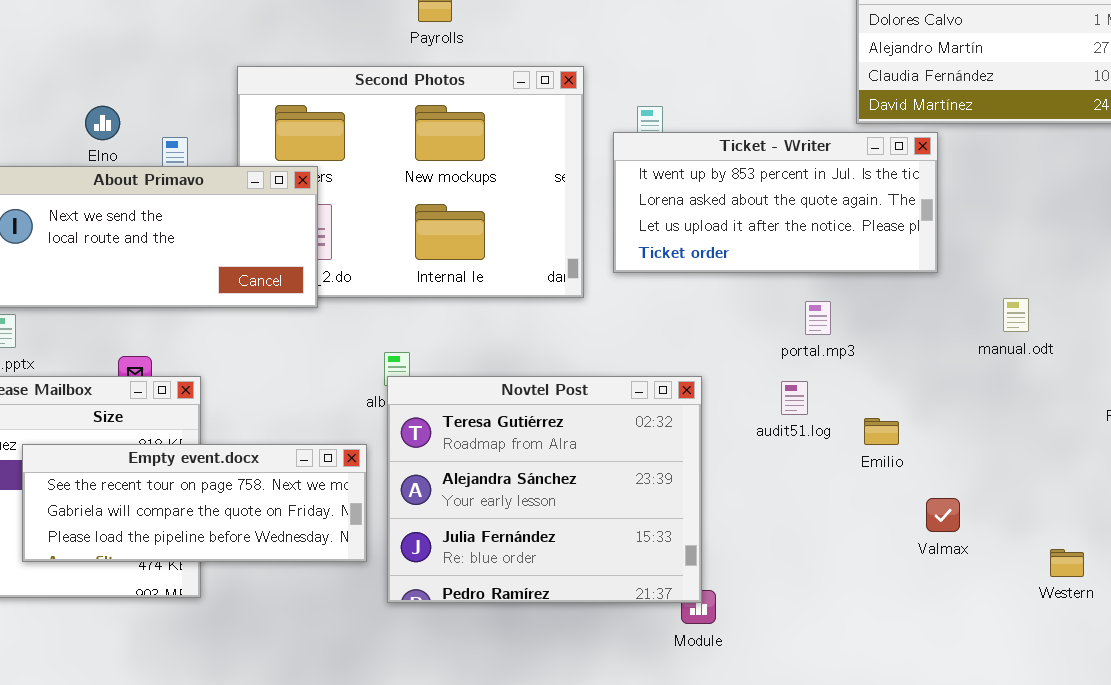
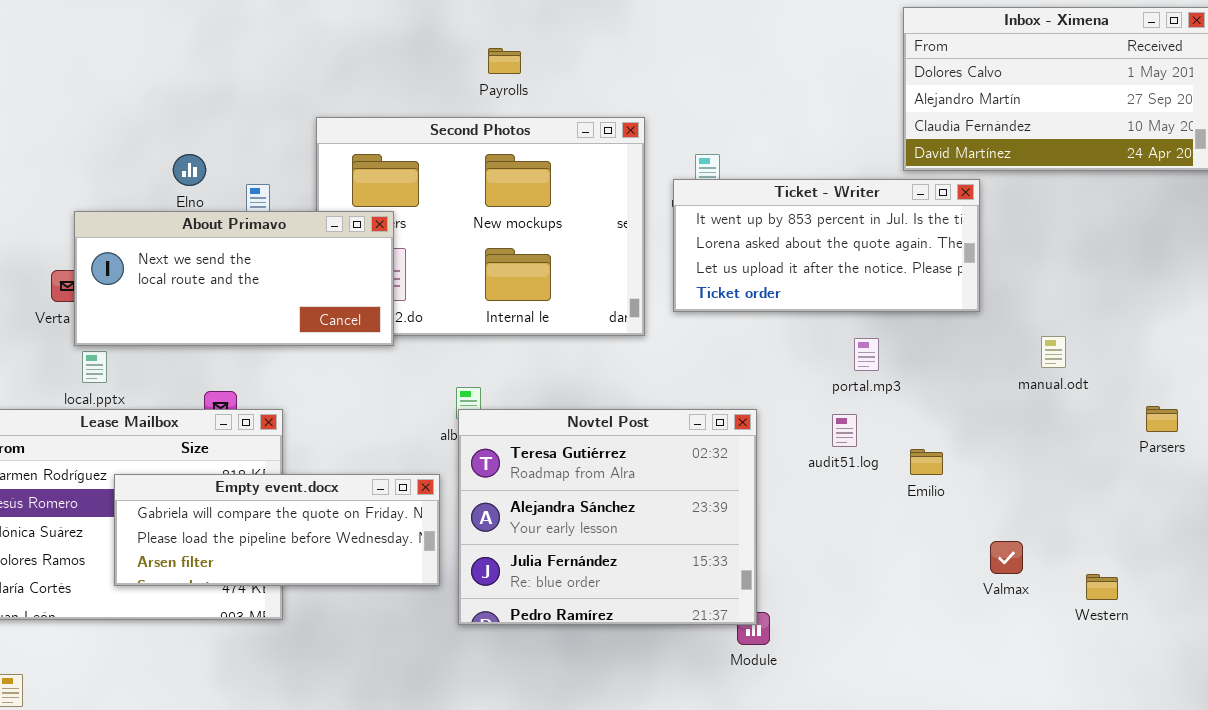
Empty event.docx: [22,444,367,562] -> [114,474,440,586], scrolled down 1 row
Valmax: [926,498,960,532] -> [990,541,1023,574], moved

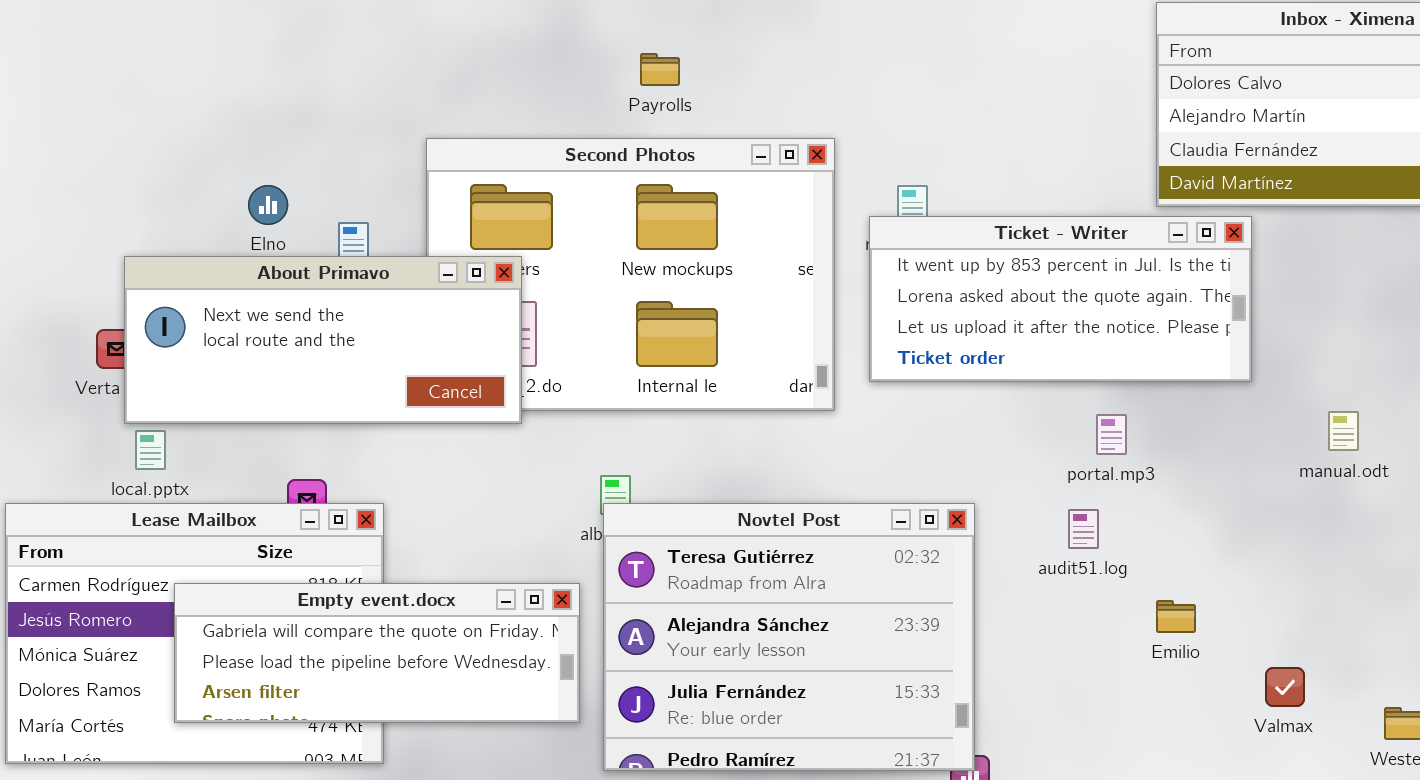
Emilio: [910,449,943,475] -> [1156,600,1196,633], moved

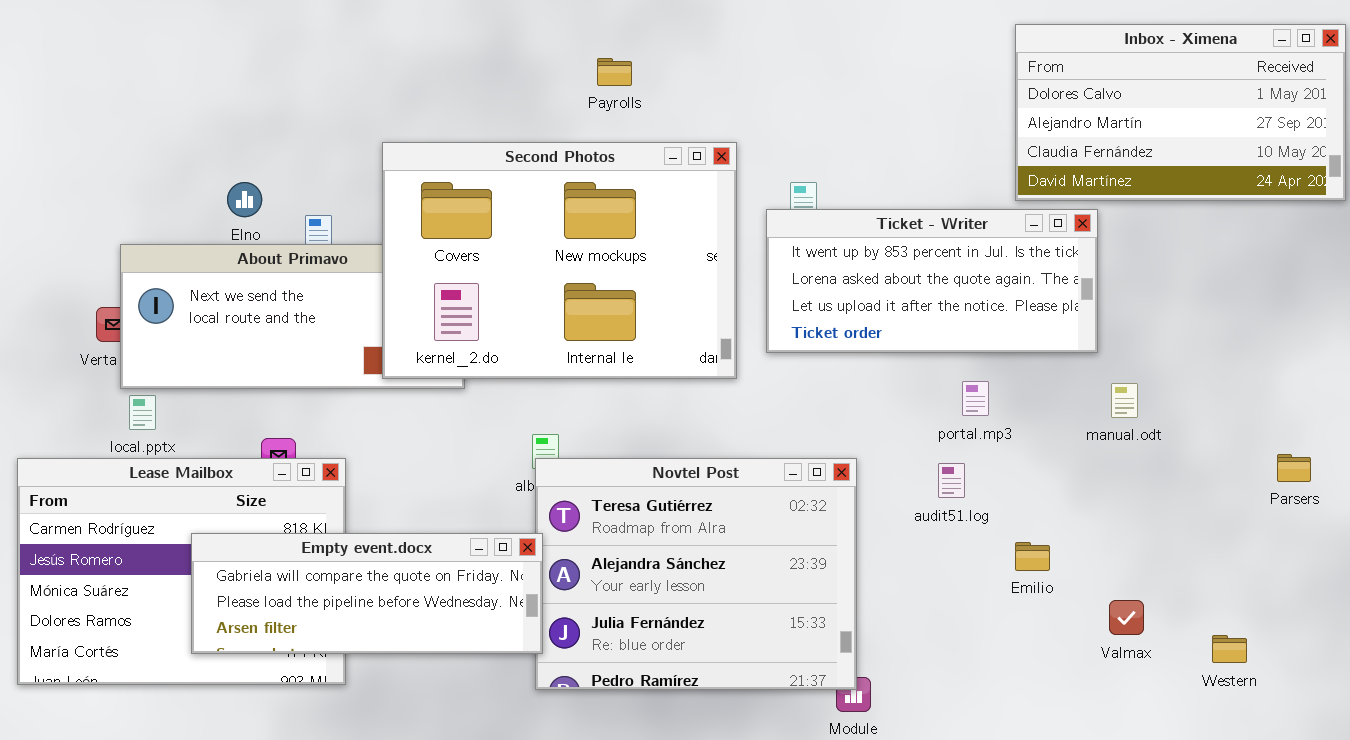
Payrolls: [640,53,680,86] -> [597,58,632,86], moved
Second Photos: [426,138,835,411] -> [382,142,737,379], raised
manual.odt: [1328,411,1359,451] -> [1111,383,1138,418], moved
Empty event.docx: [174,583,580,723] -> [191,533,543,654], moved

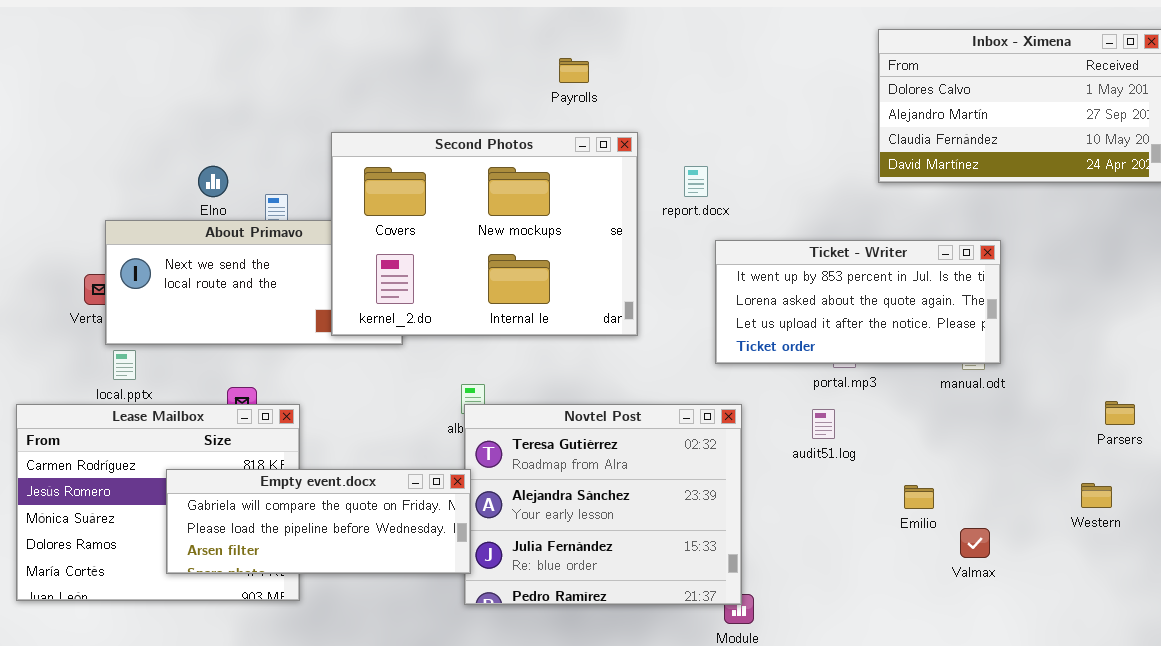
Payrolls: [597,58,632,86] -> [559,58,589,83], moved
Ticket - Writer: [766,209,1098,353] -> [715,240,1001,364], moved
Emilio: [1015,542,1050,571] -> [904,485,934,509], moved
Western: [1212,635,1247,663] -> [1081,483,1112,508], moved

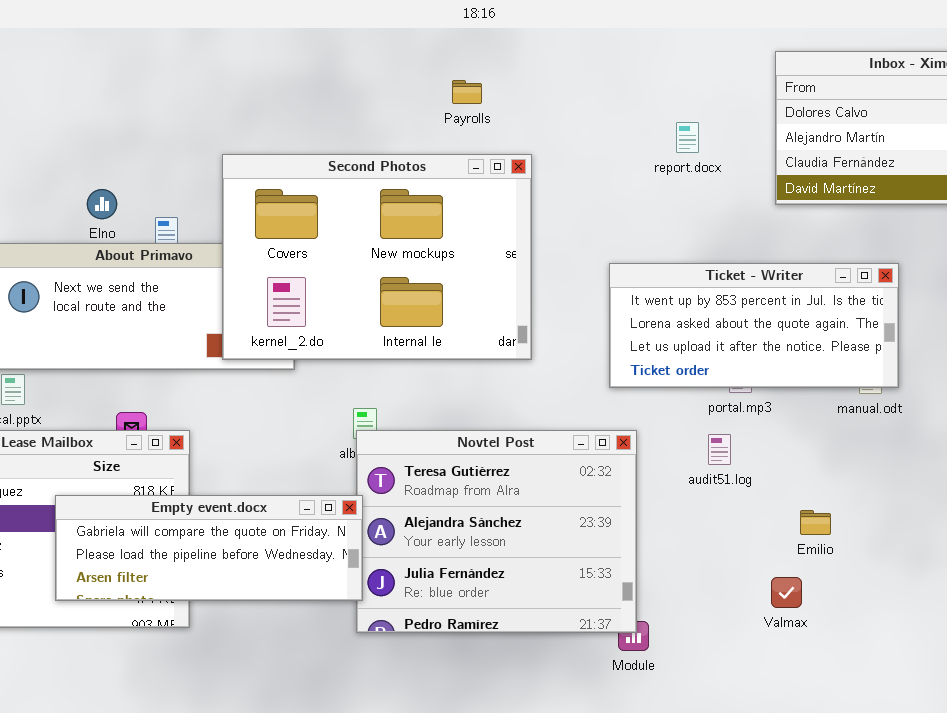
report.docx: [684,166,708,197] -> [676,122,699,153], moved
Valmax: [960,528,990,558] -> [771,577,802,608], moved

